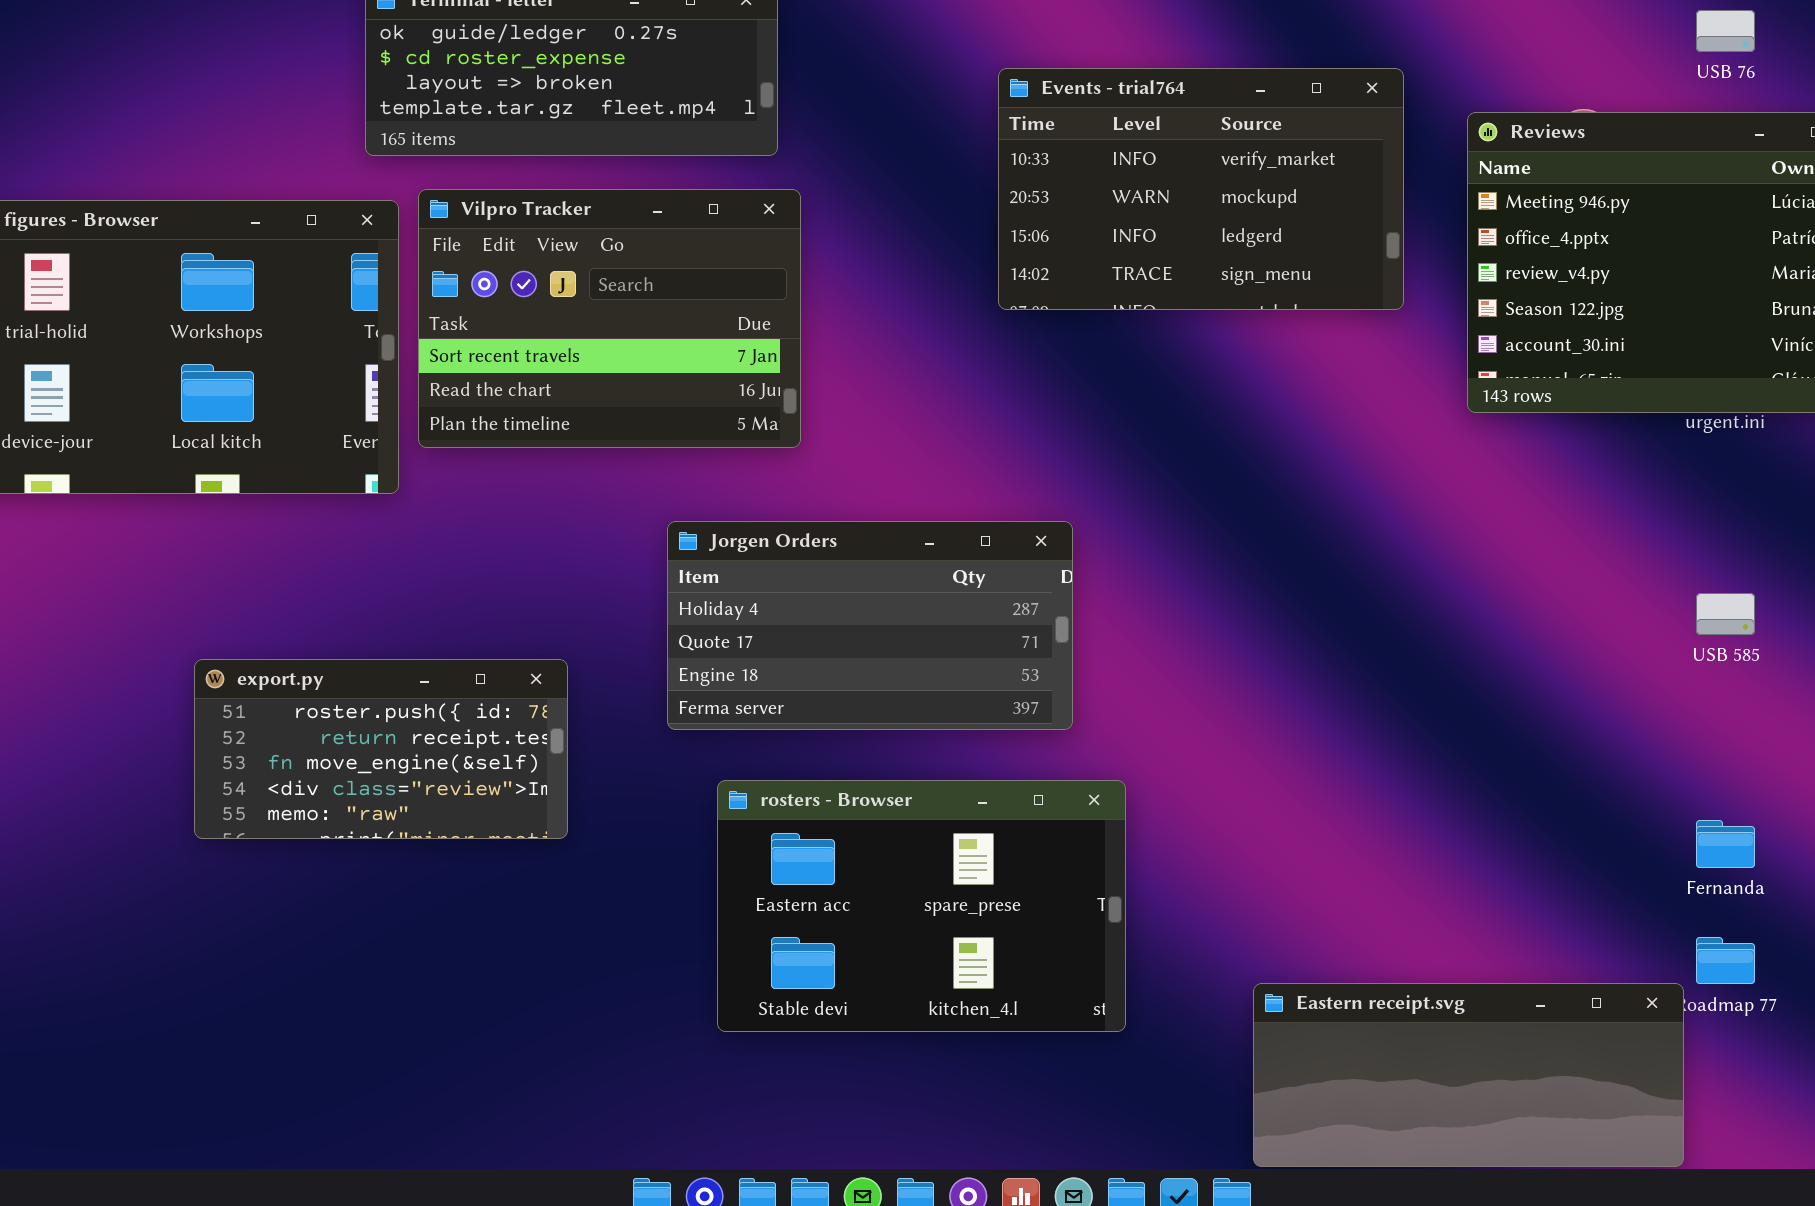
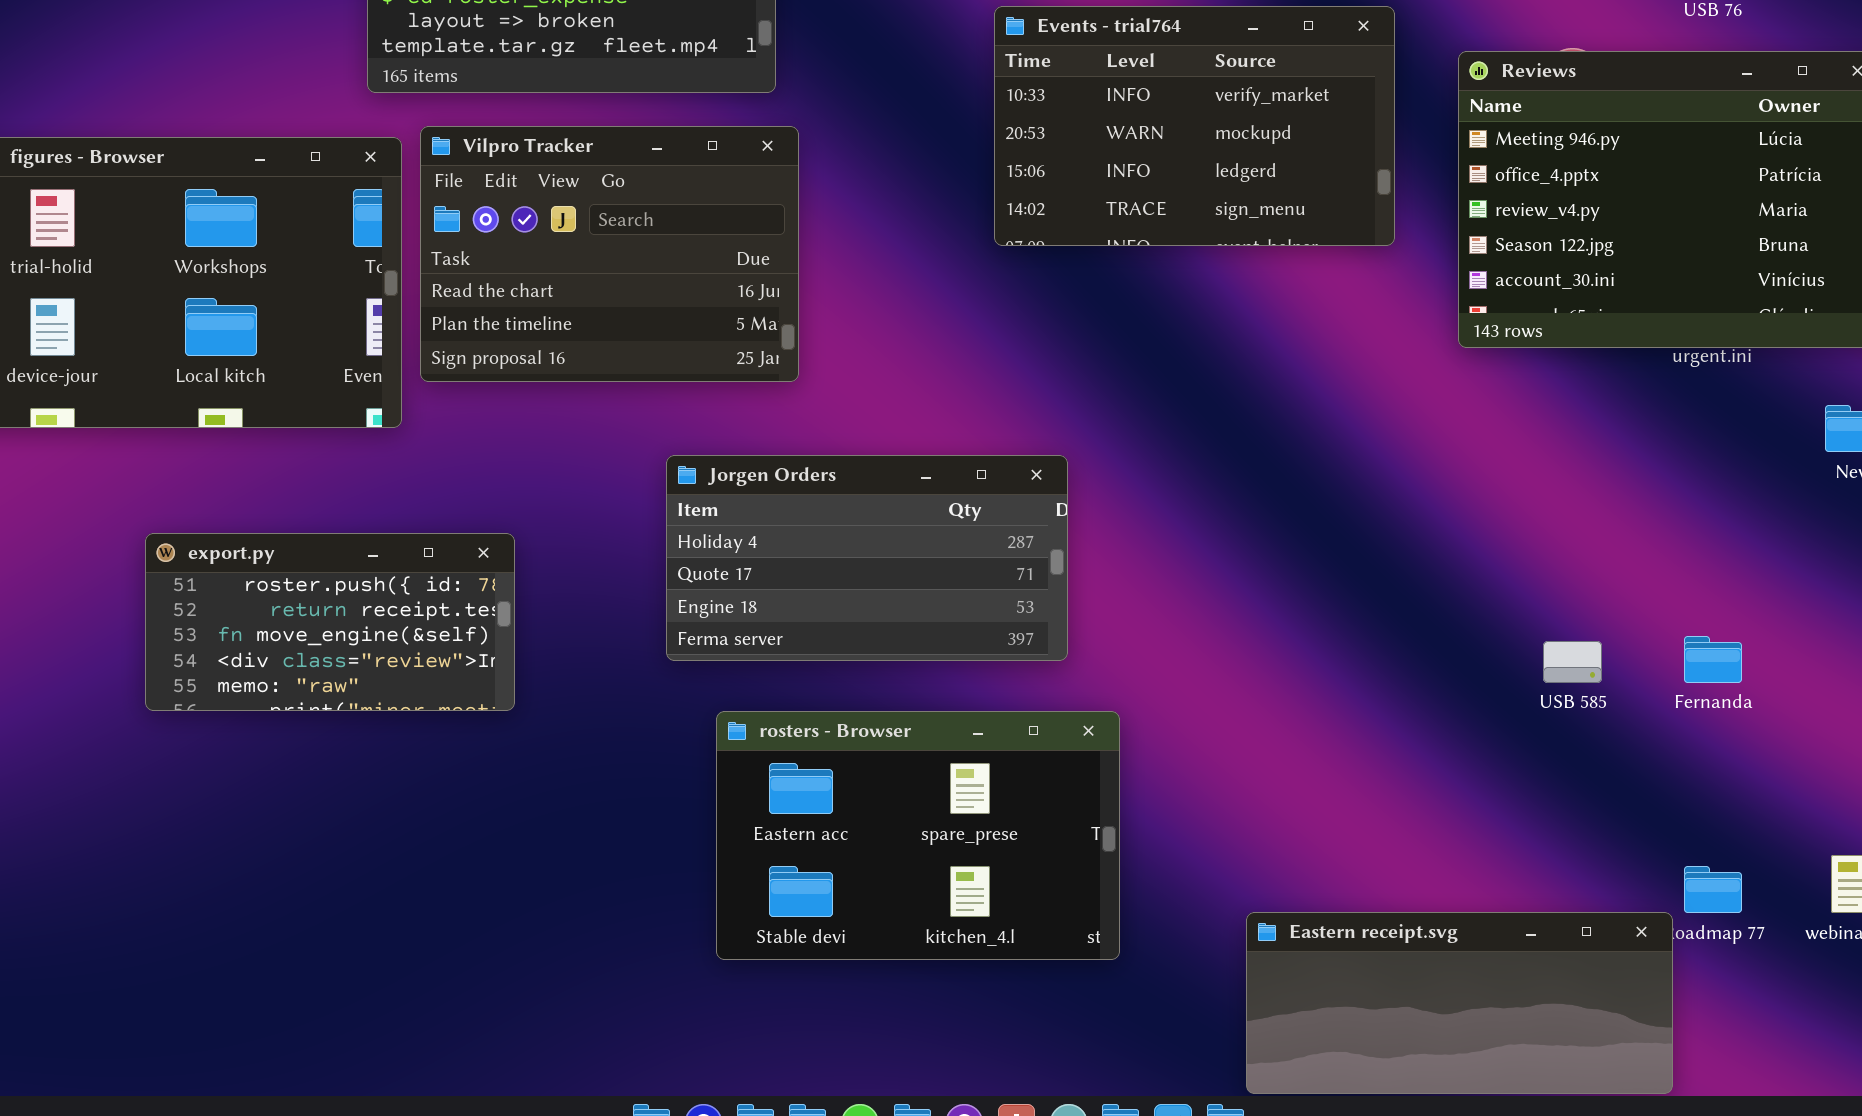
Vilpro Tracker: [418,189,801,448] -> [420,126,799,382], scrolled down 1 row
USB 585: [1696,593,1755,635] -> [1543,641,1602,683], moved
export.py: [194,659,568,839] -> [145,533,515,711], moved
Fernanda: [1696,820,1755,868] -> [1684,636,1742,683], moved

